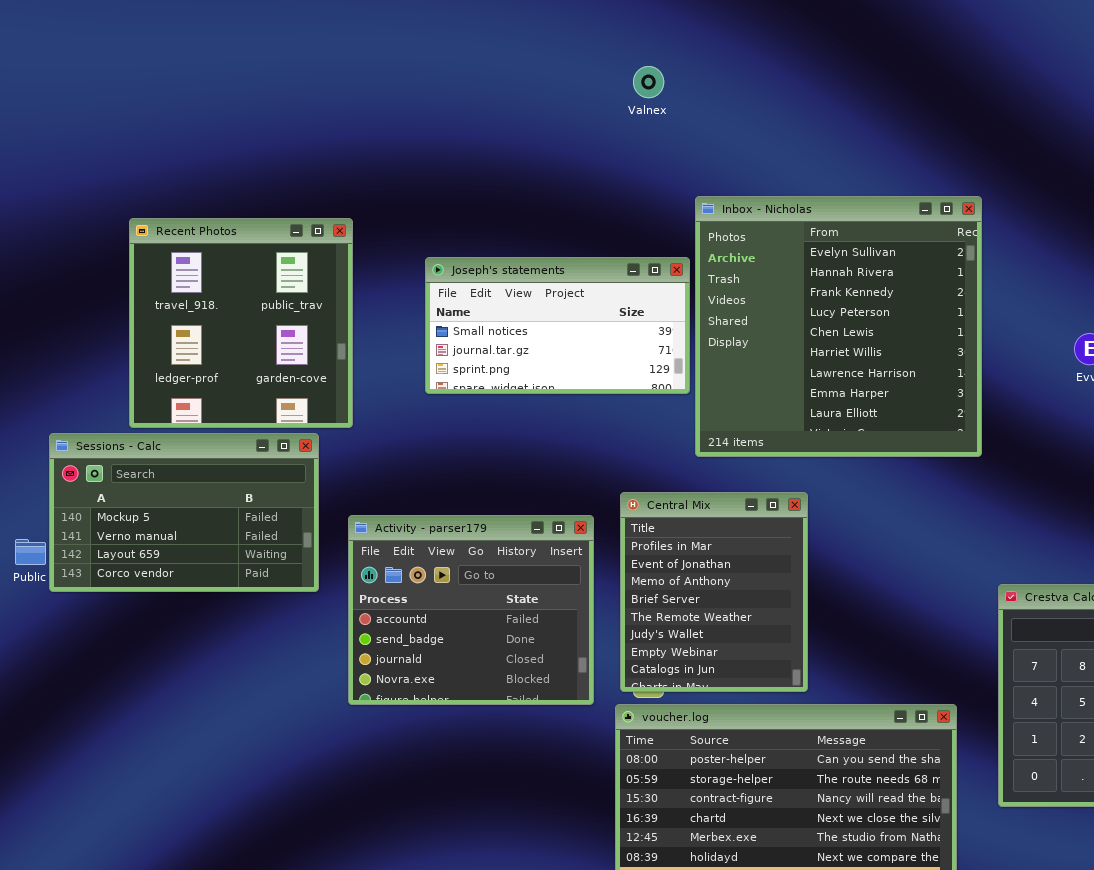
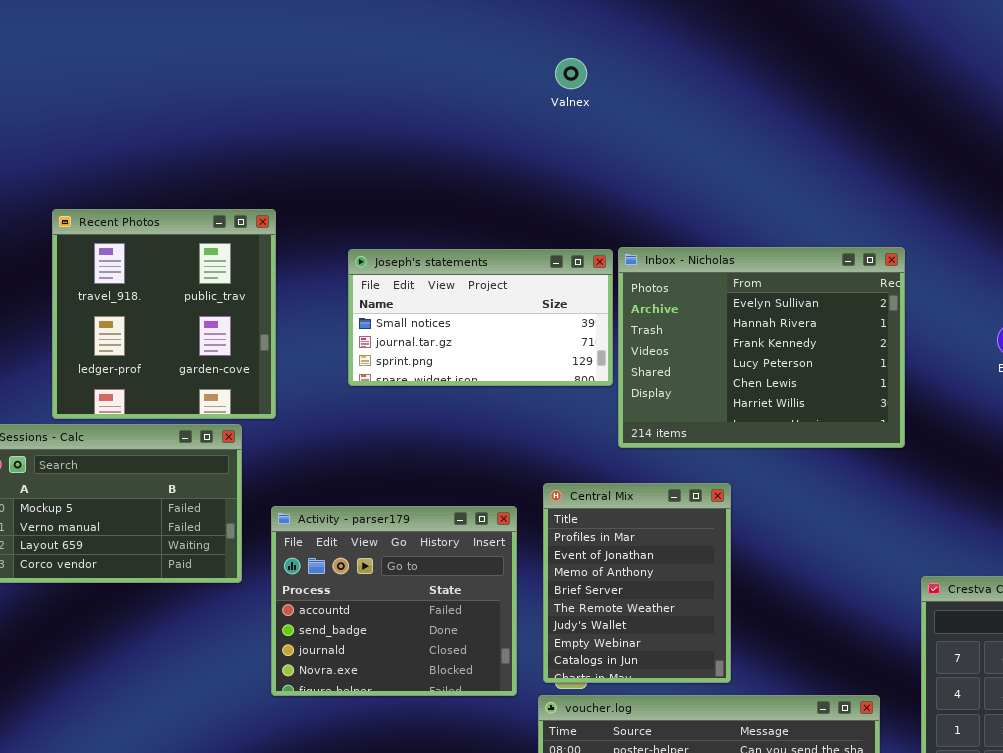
Inbox - Nicholas: [695,196,982,457] -> [618,247,905,448], resized

